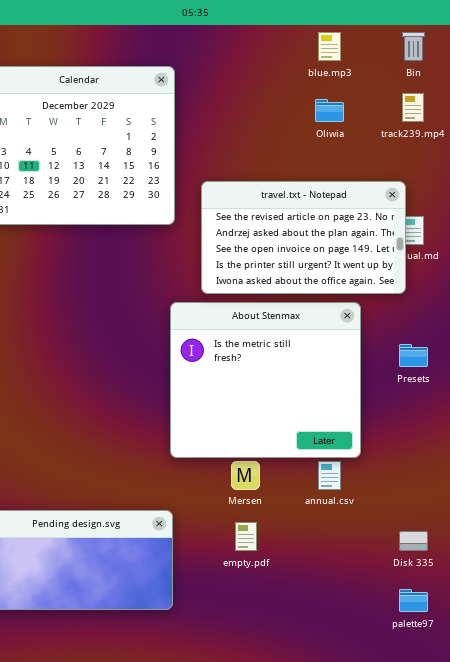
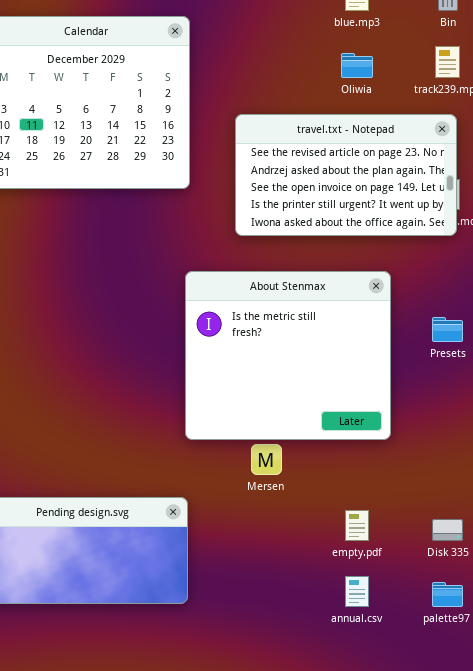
travel.txt - Notepad: [201,181,406,294] -> [235,114,457,236], moved
annual.csv: [318,461,341,490] -> [345,576,369,607], moved
empty.pdf: [235,522,257,551] -> [345,510,369,541], moved

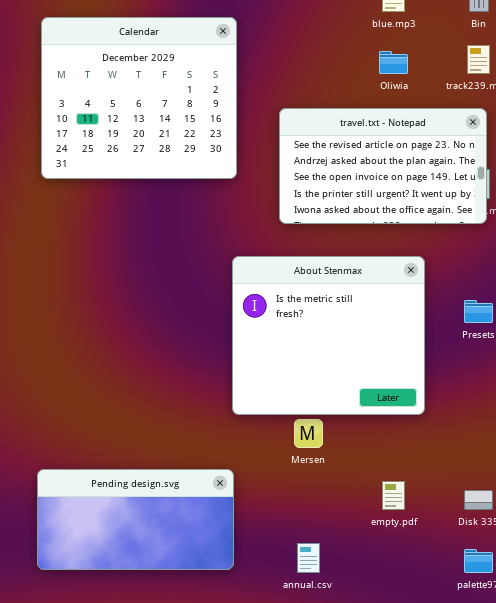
annual.csv: [345,576,369,607] -> [297,543,320,573], moved

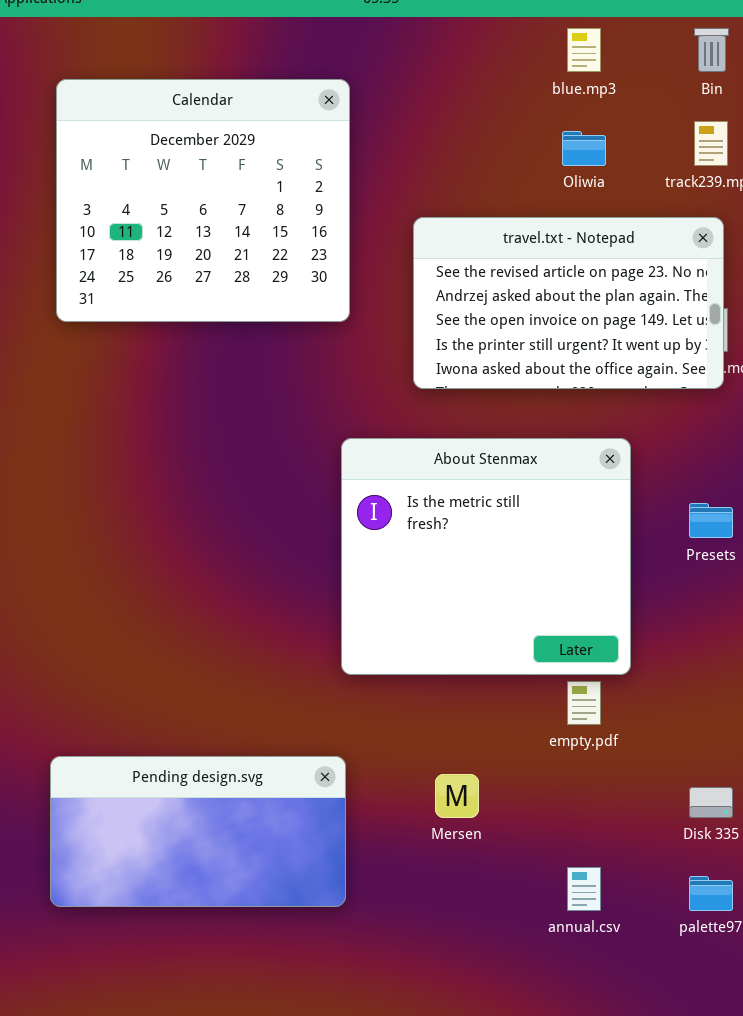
Mersen: [294,419,323,448] -> [435,774,479,818], moved
empty.pdf: [382,481,405,510] -> [567,681,601,725], moved
annual.csv: [297,543,320,573] -> [567,867,601,911], moved

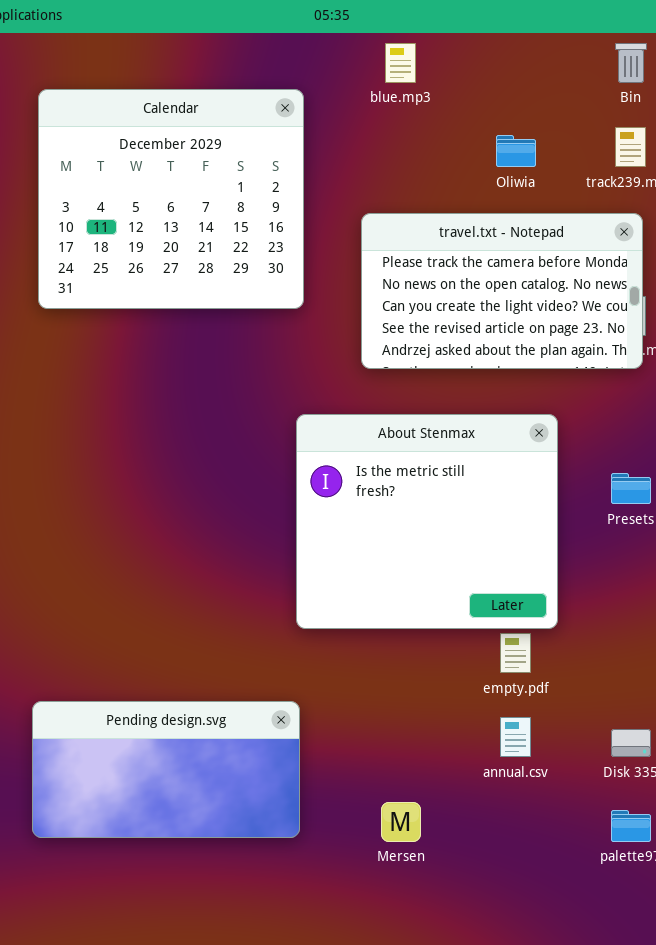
blue.mp3: [567,28,601,72] -> [385,43,416,83], moved
travel.txt - Notepad: [413,217,724,389] -> [361,213,643,369], scrolled up 3 rows
Mersen: [435,774,479,818] -> [381,802,421,842], moved
annual.csv: [567,867,601,911] -> [500,717,531,757], moved

